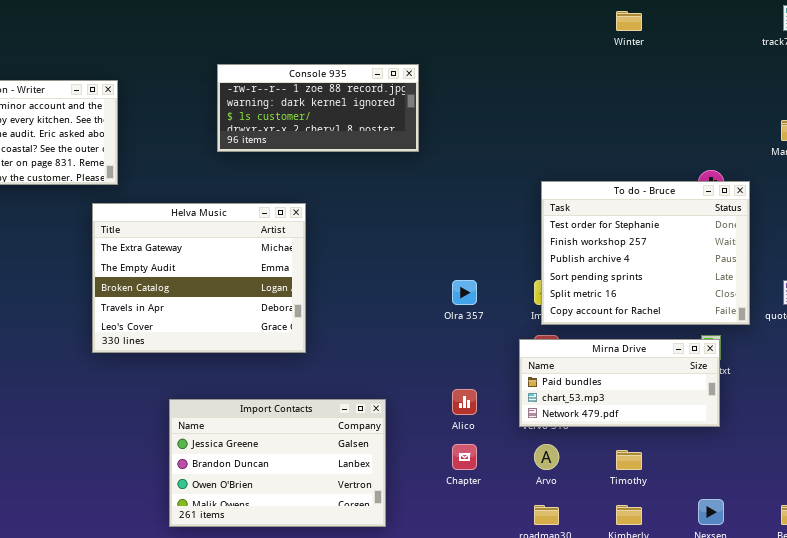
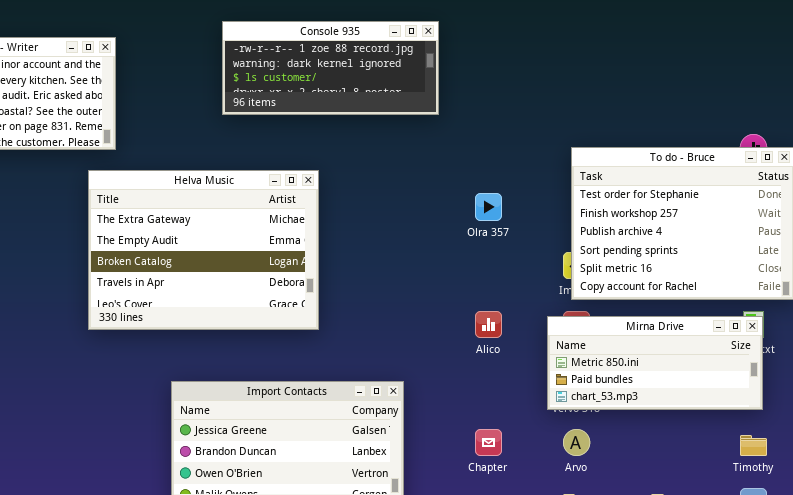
Olra 357: [452,280,477,305] -> [475,193,502,221], moved
Mirna Drive: [519,339,720,427] -> [547,316,763,410], scrolled up 1 row
Alico: [452,389,477,415] -> [475,311,502,338], moved
Timothy: [616,450,642,470] -> [740,435,767,456], moved

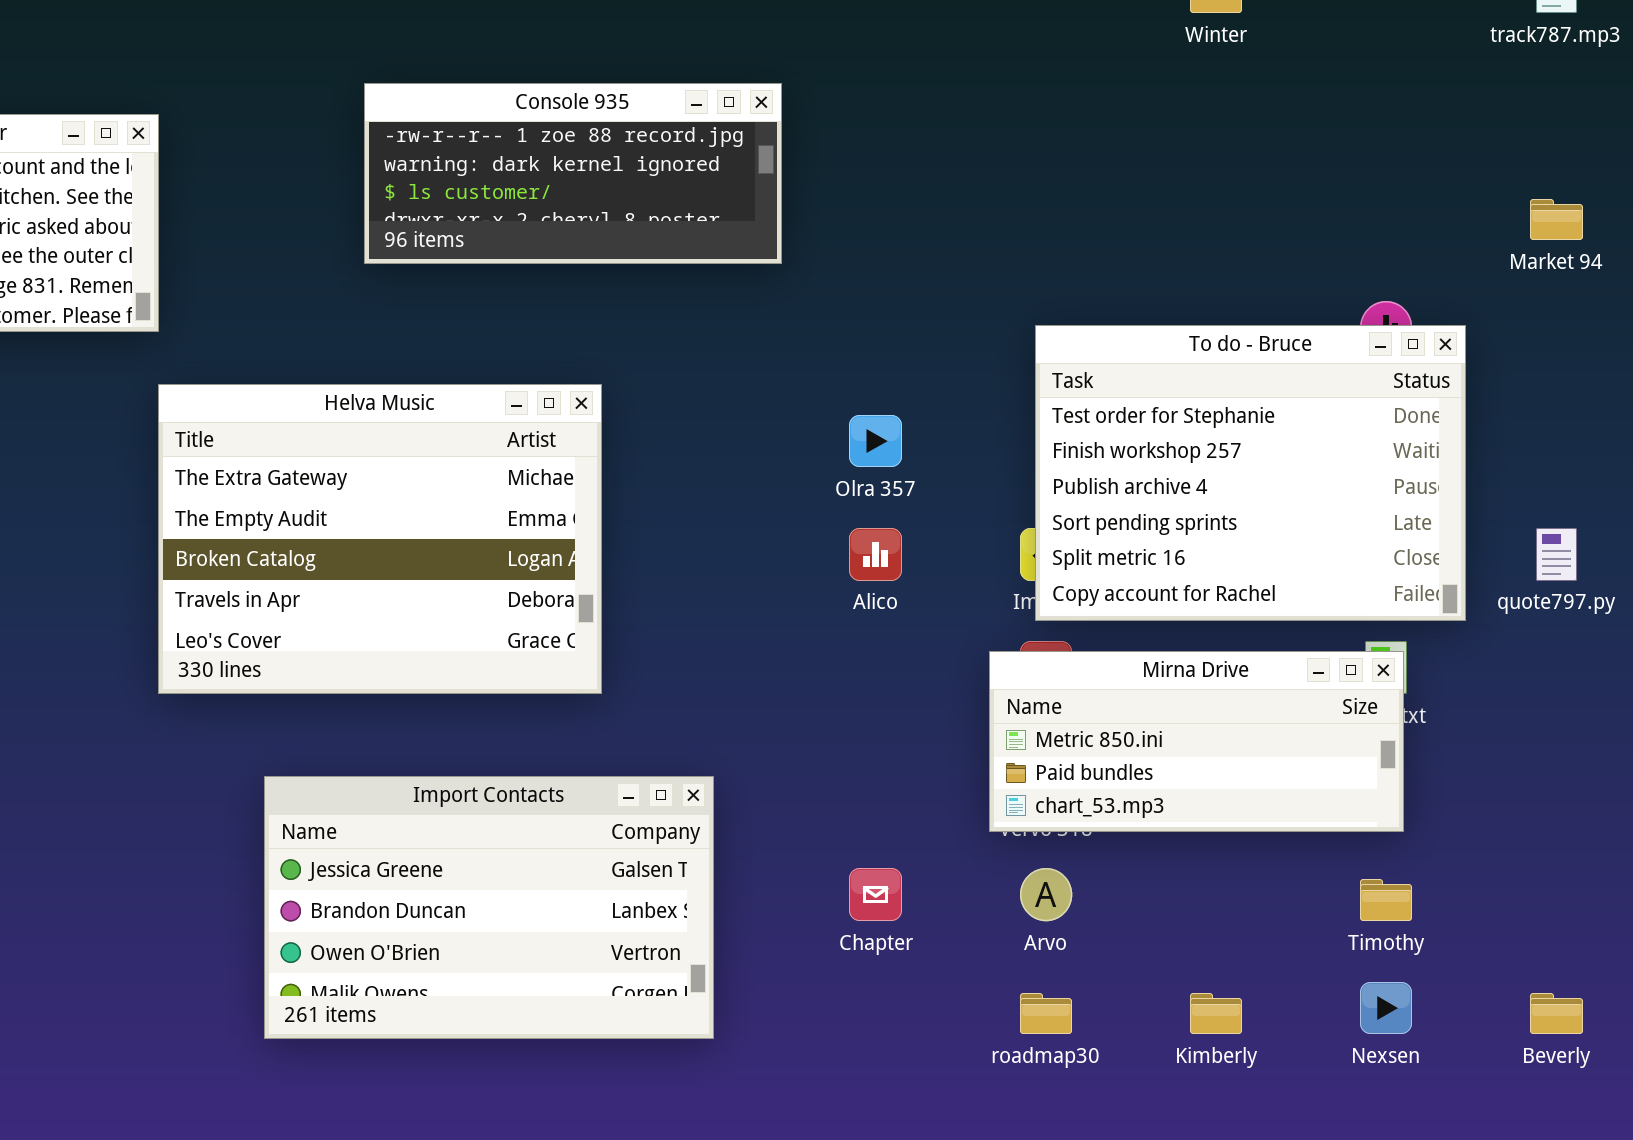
Helva Music: [88,170,319,330] -> [158,384,602,694], moved
Alico: [475,311,502,338] -> [849,528,902,581], moved

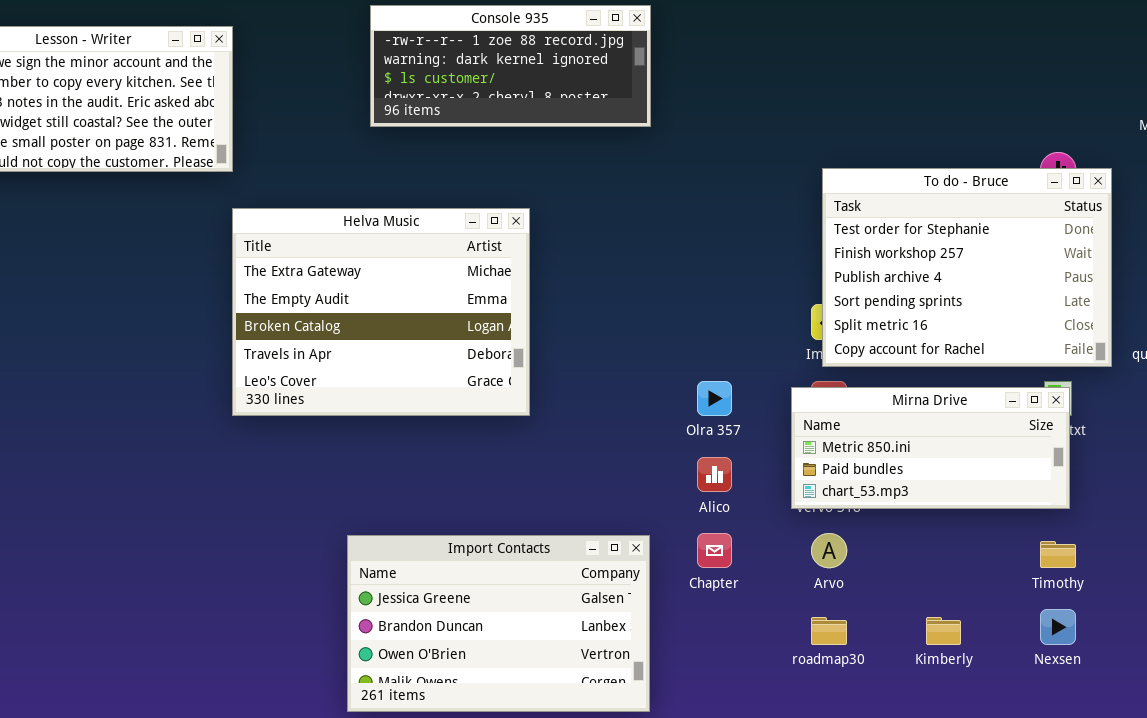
Olra 357: [849,415,902,467] -> [697,381,732,416], moved
Alico: [849,528,902,581] -> [697,457,732,492], moved
Import Contacts: [264,776,714,1039] -> [347,535,650,712], moved

